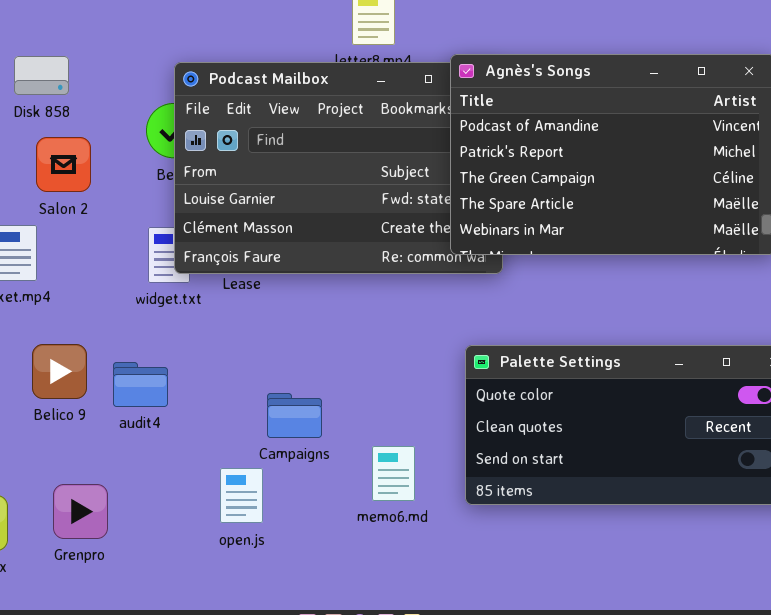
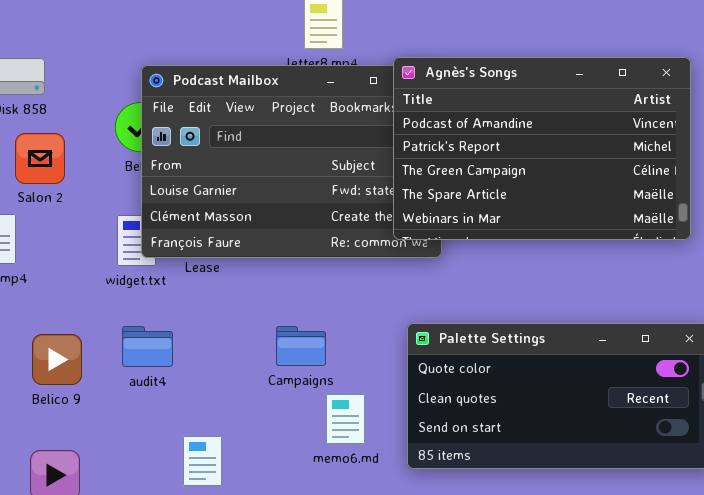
Belico 9: [32,344,87,399] -> [32,334,82,385], moved
audit4: [113,362,168,407] -> [122,326,173,367], moved
Campaigns: [267,393,322,438] -> [276,326,326,366], moved
memo6.md: [372,446,415,501] -> [326,394,365,444], moved

